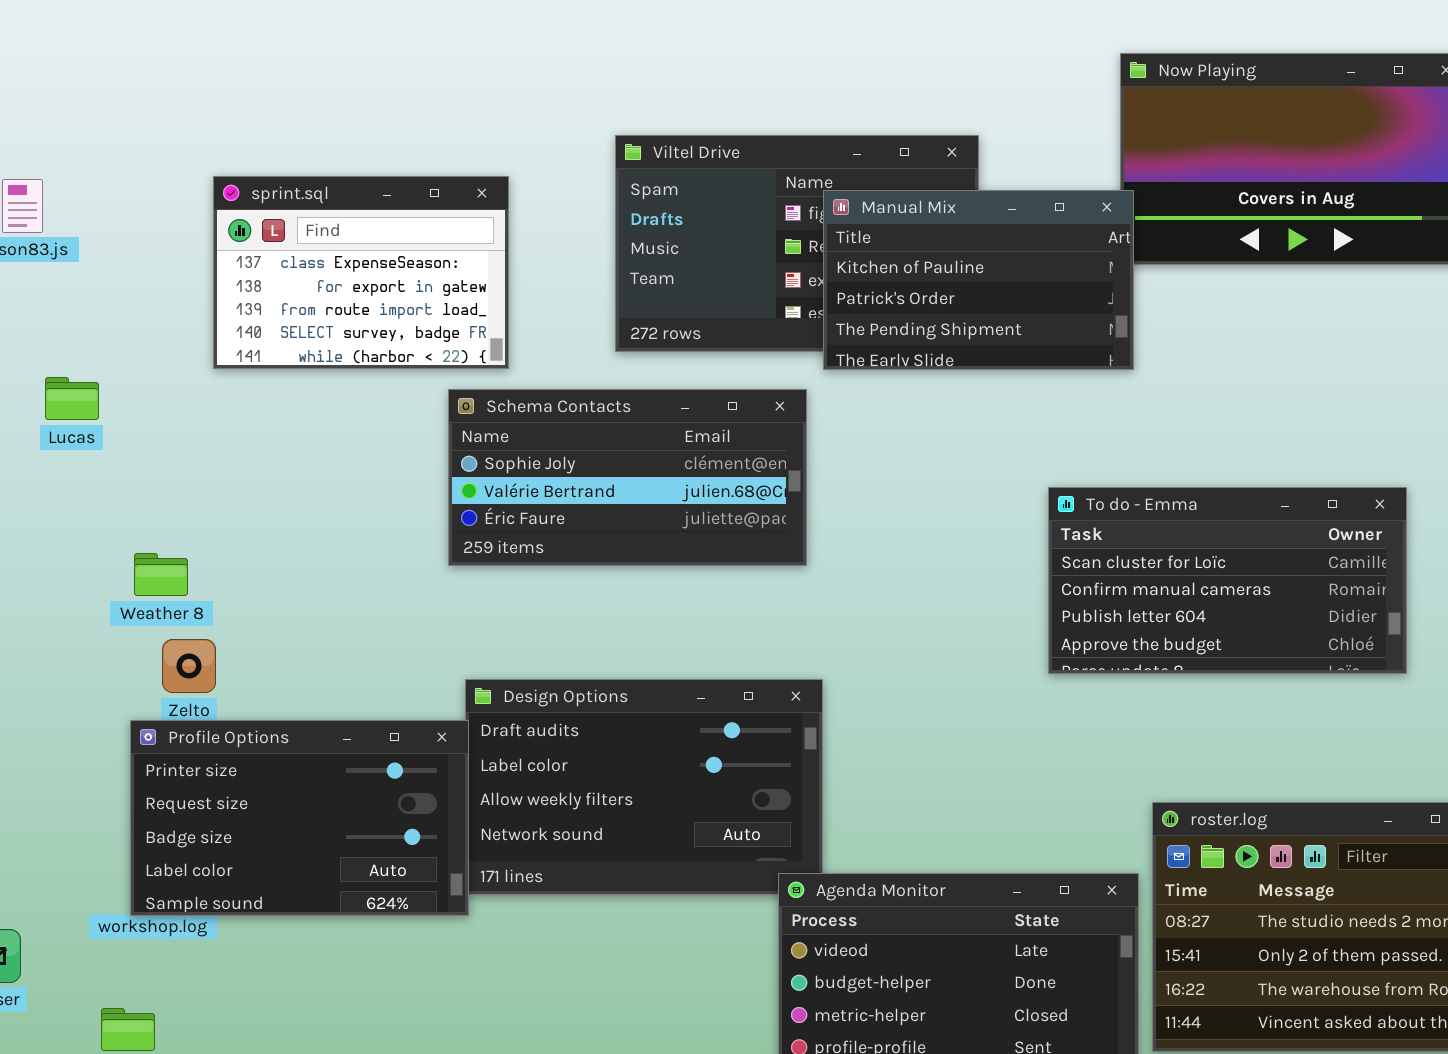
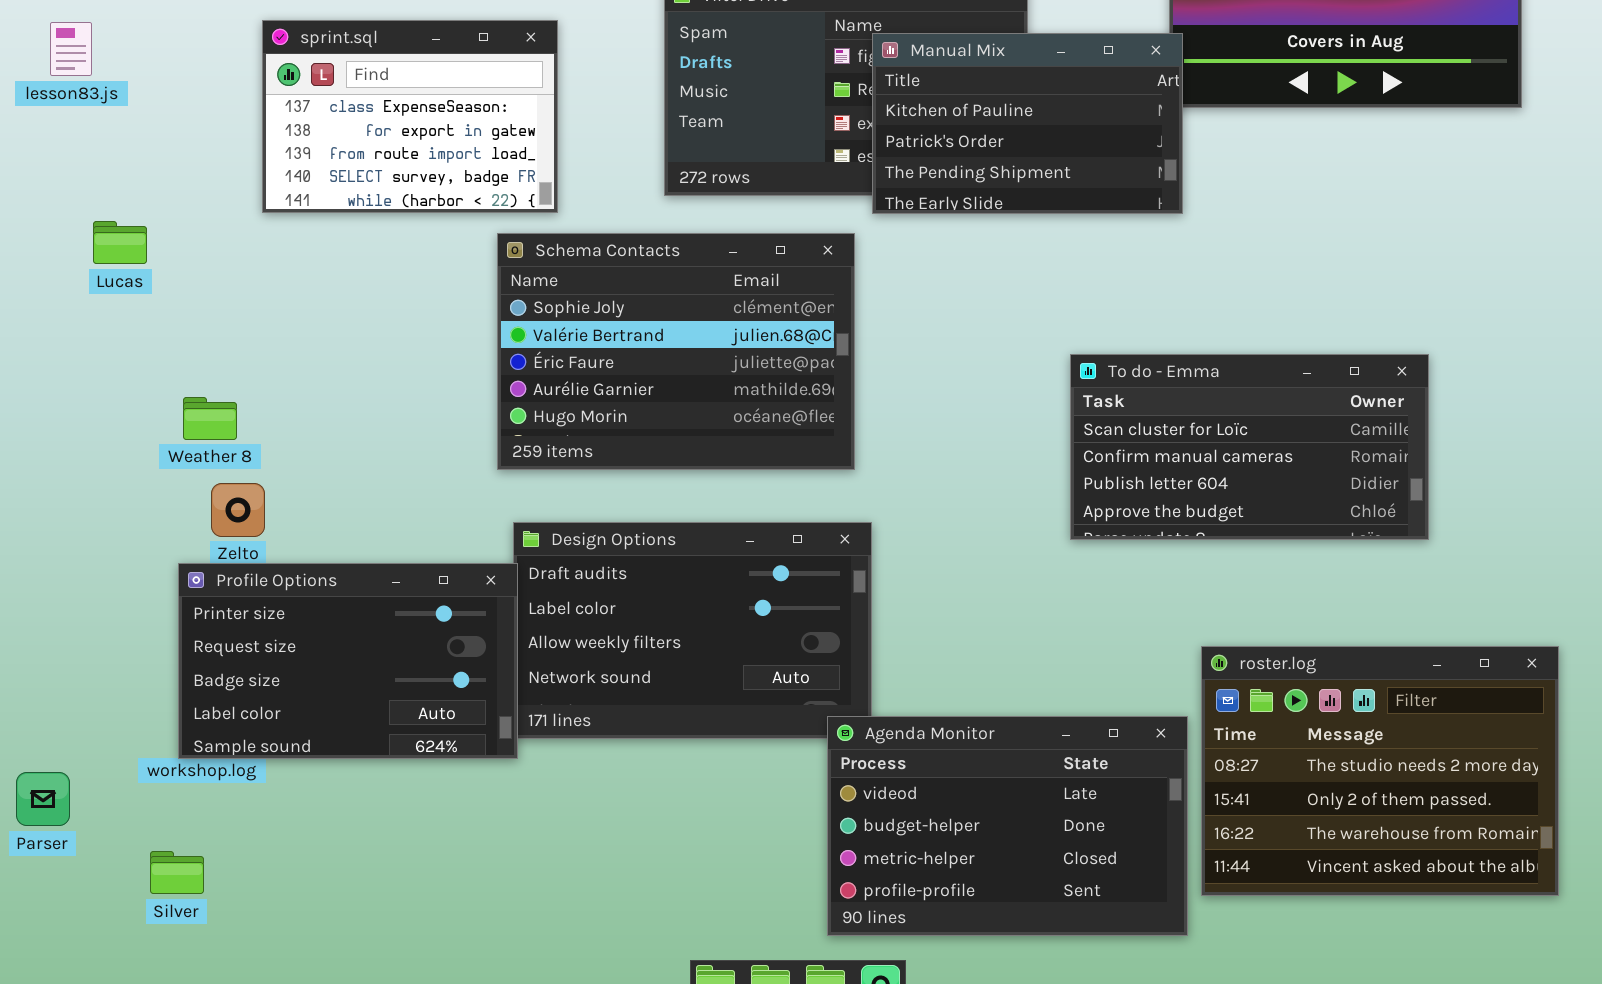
Schema Contacts: [448,389,807,566] -> [497,233,855,470], resized
To do - Emma: [1048,487,1407,674] -> [1070,354,1429,540], moved

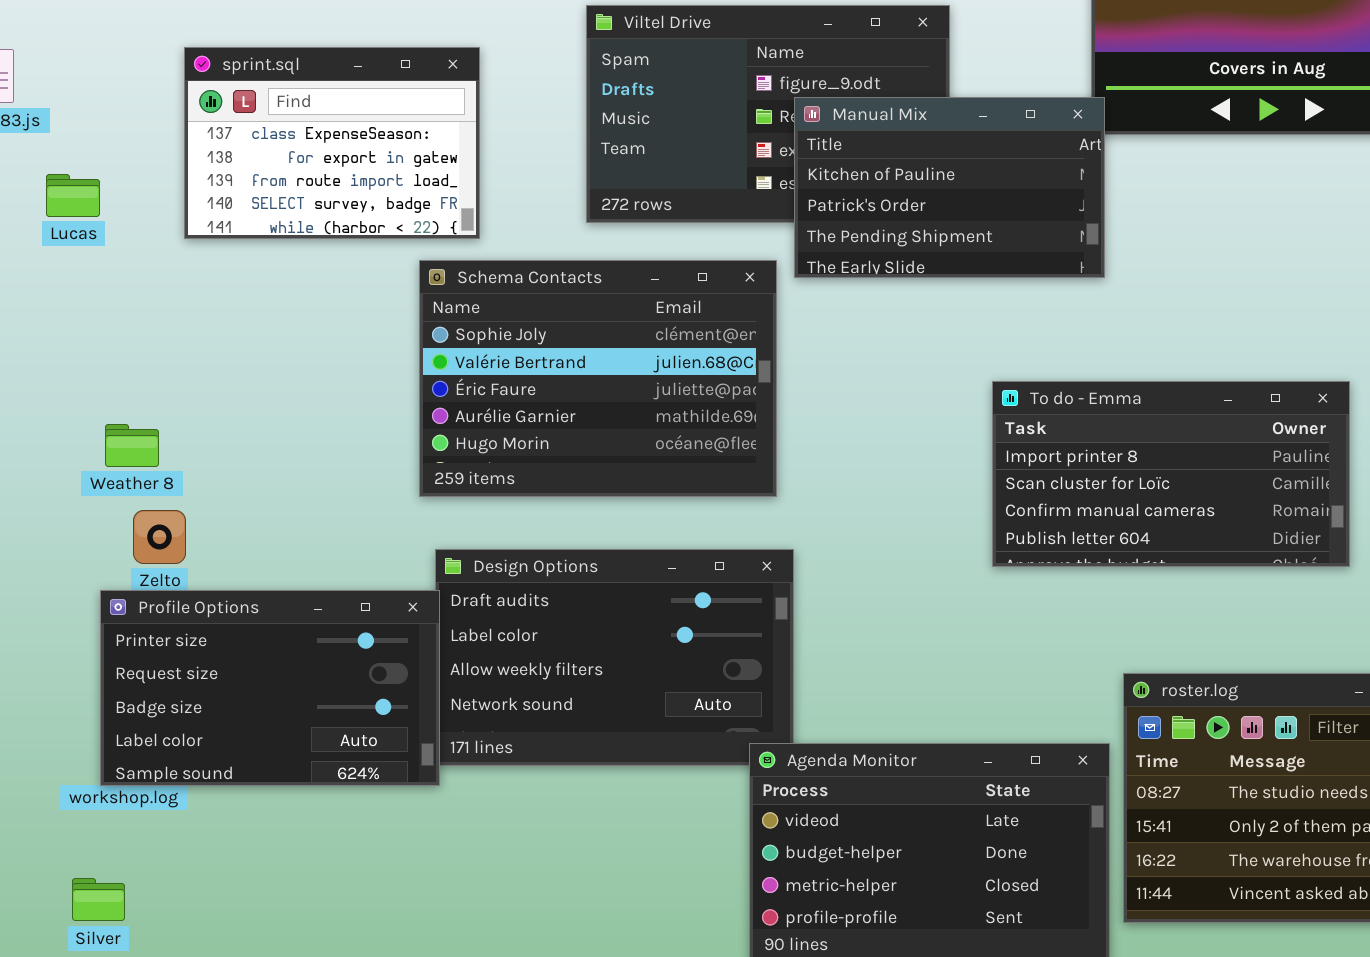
Manual Mix: [872,33,1183,214] -> [794,97,1105,278], moved
Lucas: [93,221,147,264] -> [46,174,100,217], moved
To do - Emma: [1070,354,1429,540] -> [992,381,1350,567], scrolled up 1 row

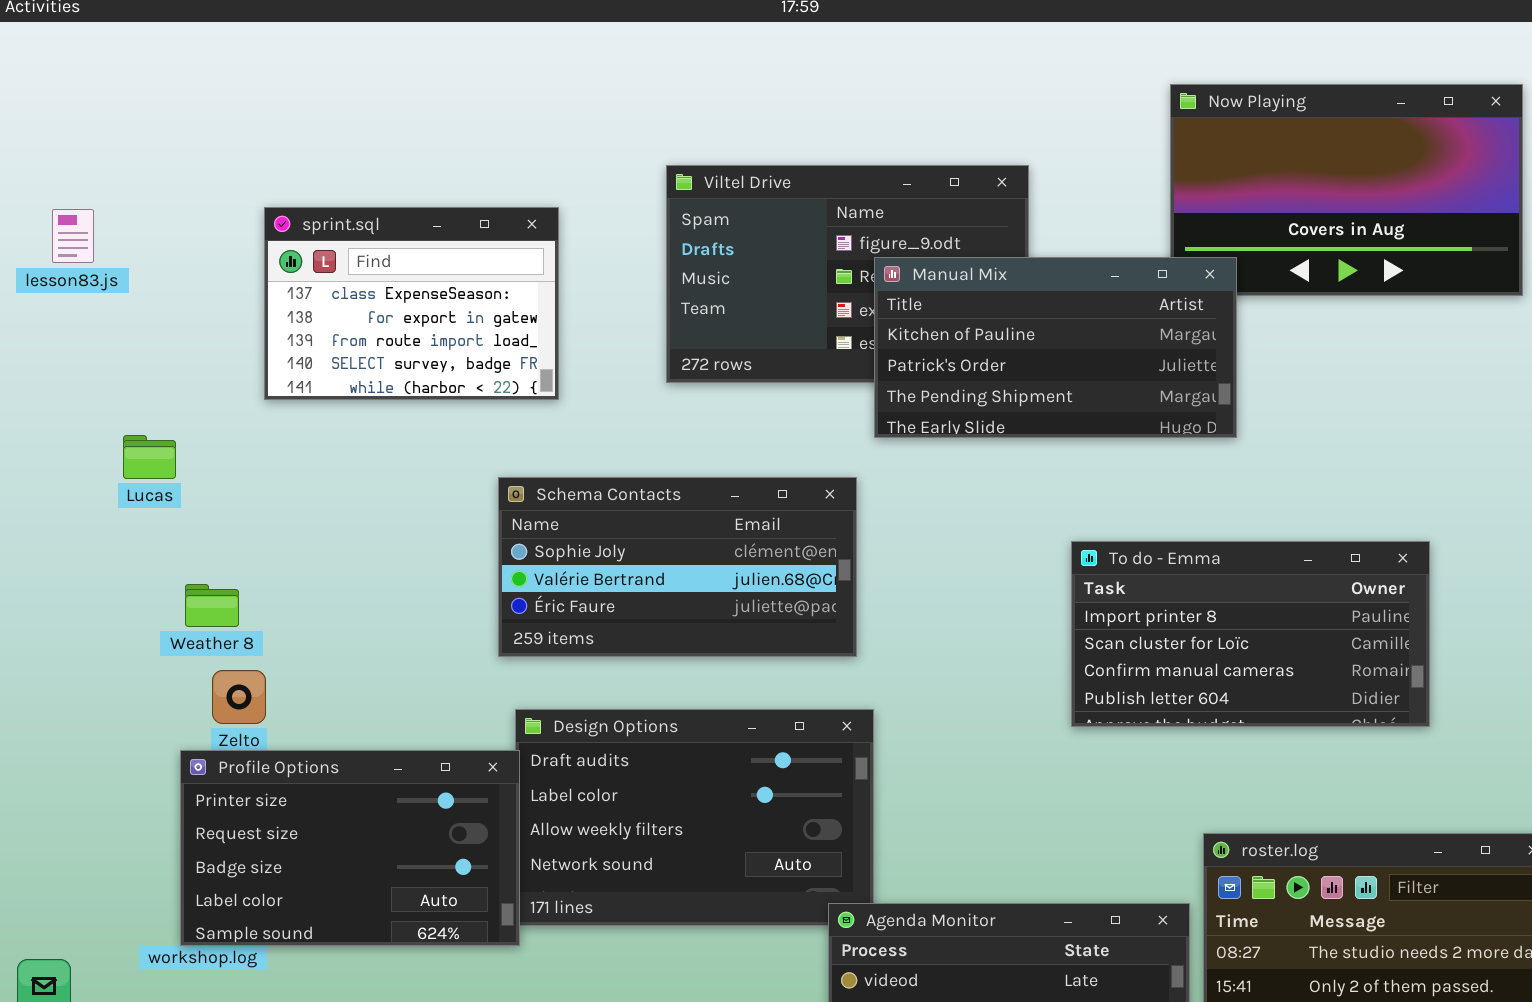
Manual Mix: [794,97,1105,278] -> [874,257,1237,438], resized
Lucas: [46,174,100,217] -> [123,435,176,479], moved
Schema Contacts: [419,260,777,497] -> [498,477,857,657], resized

